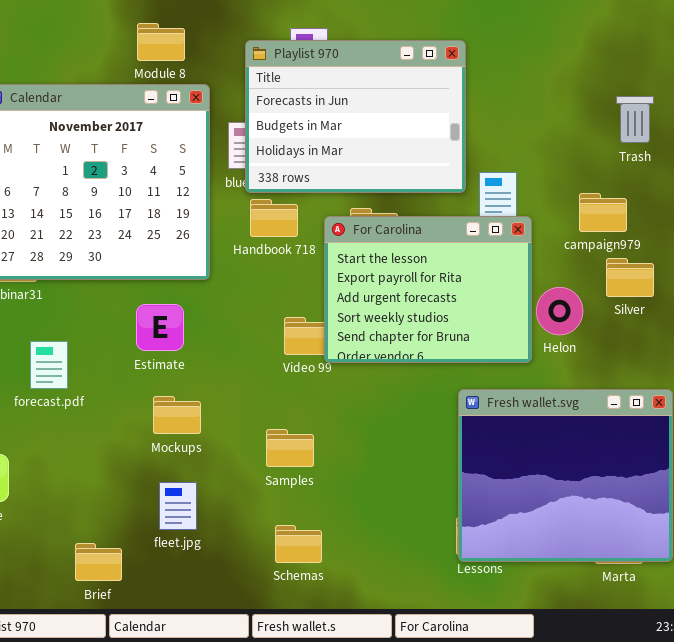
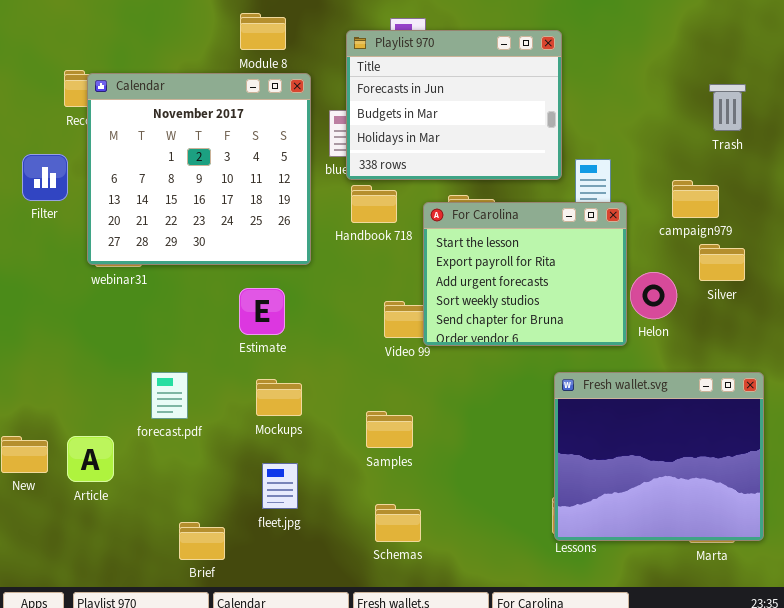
forecast.pdf: [30,341,68,389] -> [151,372,188,419], moved

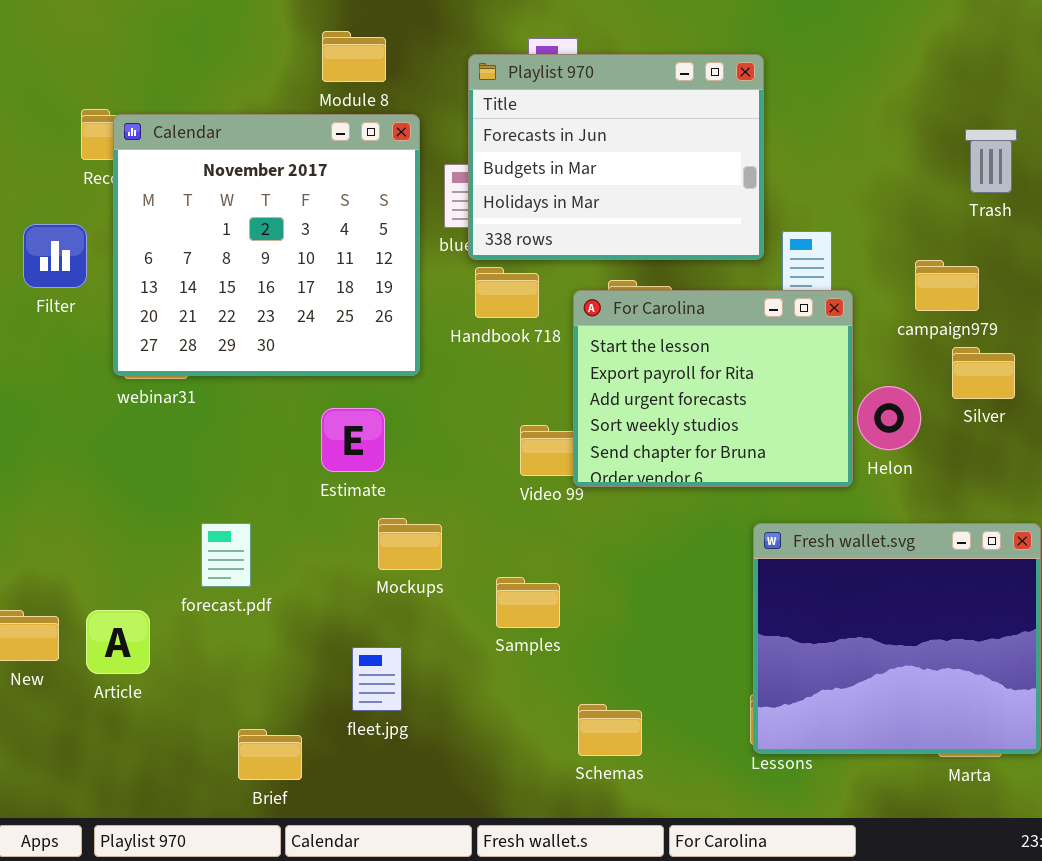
Mockups: [256,379,302,416] -> [378,518,442,570], moved
Schemas: [375,504,421,542] -> [578,704,642,756], moved

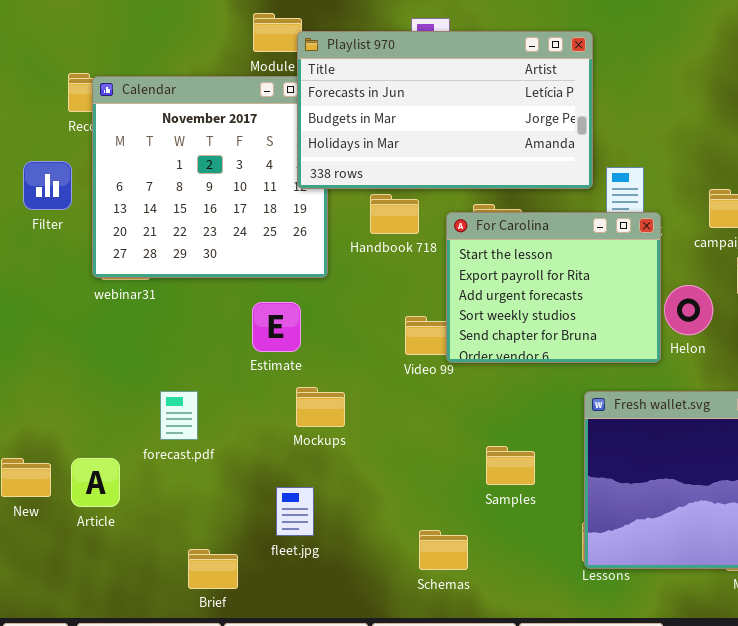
Playlist 970: [468,54,764,260] -> [297,31,593,189], resized
Samples: [496,577,560,628] -> [486,446,535,485], moved
Schemas: [578,704,642,756] -> [419,530,468,570], moved

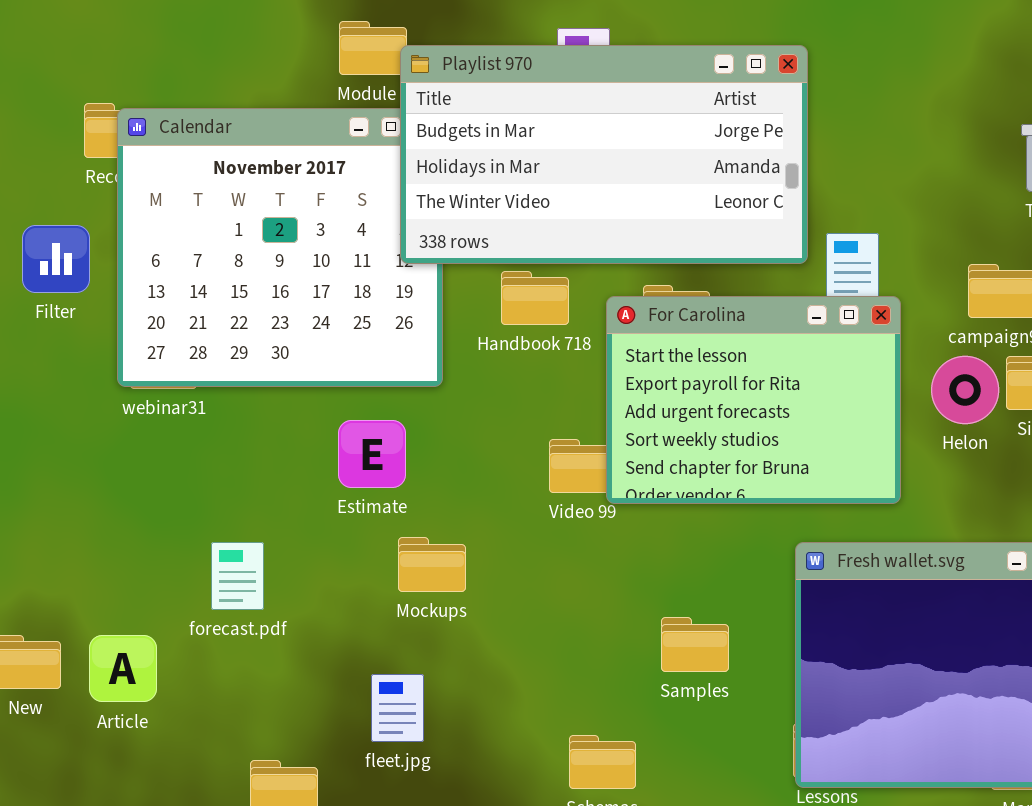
Playlist 970: [297,31,593,189] -> [400,45,808,264], scrolled down 1 row
Helon: [664,285,713,335] -> [931,356,999,424], moved

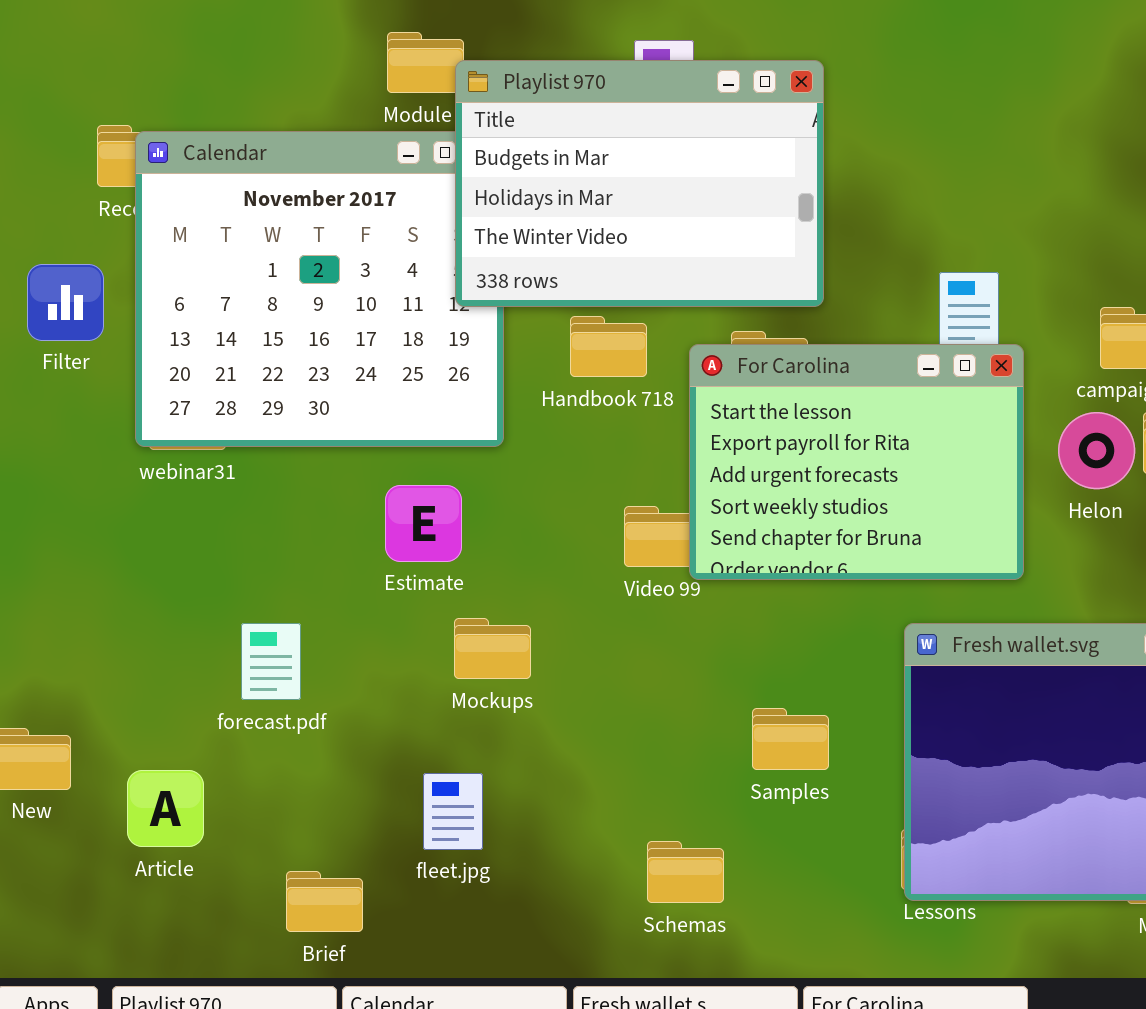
Playlist 970: [400,45,808,264] -> [455,60,824,307], resized
Article: [89,635,157,702] -> [127,770,204,847], moved

